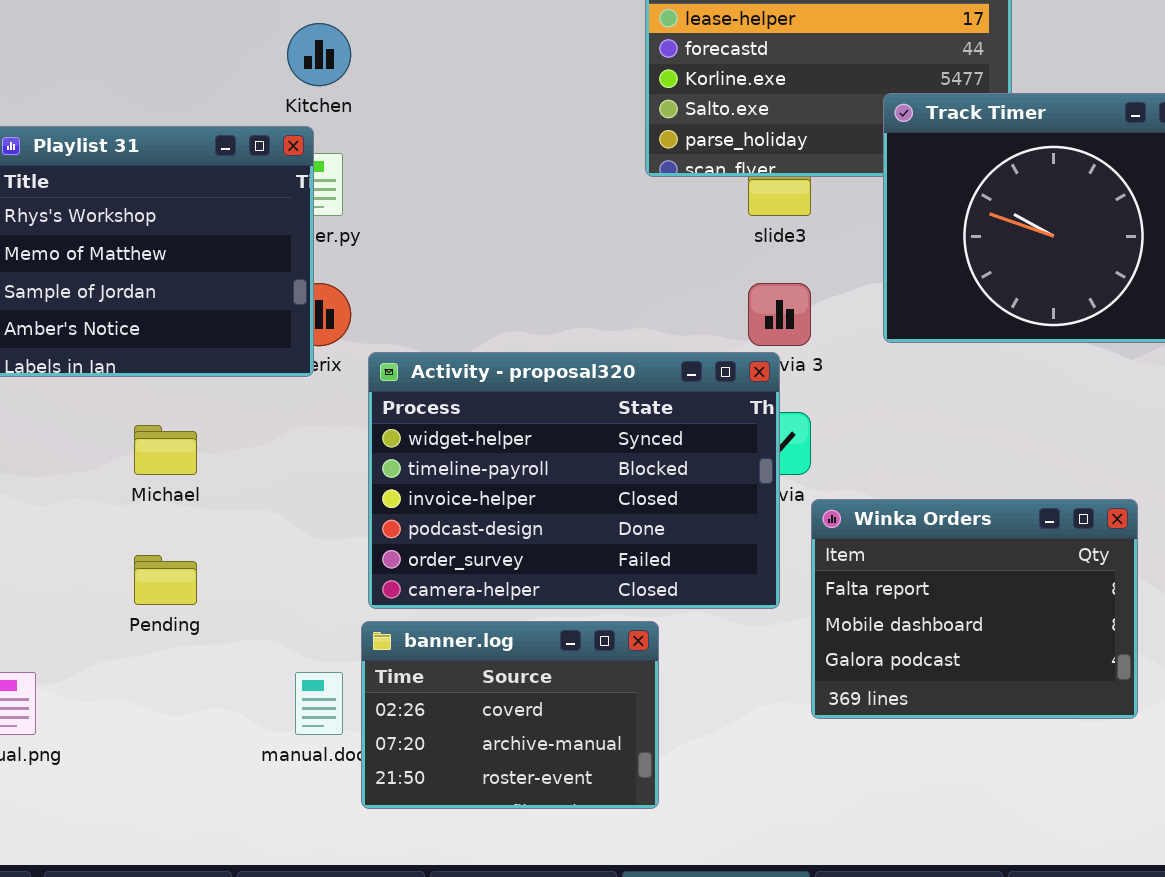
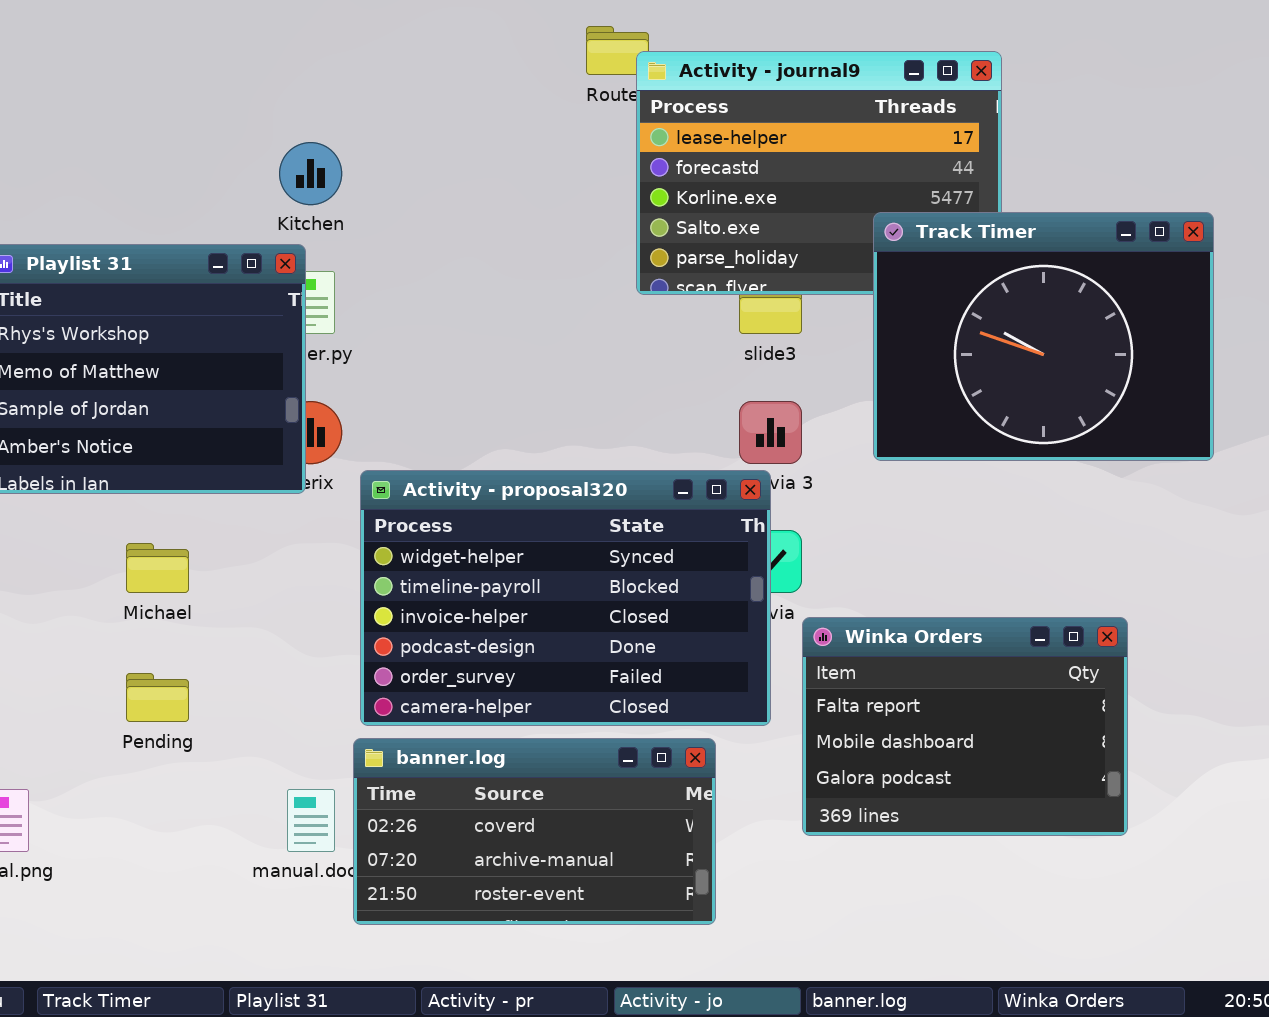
banner.log: [361,621,659,809] -> [353,738,716,925], resized

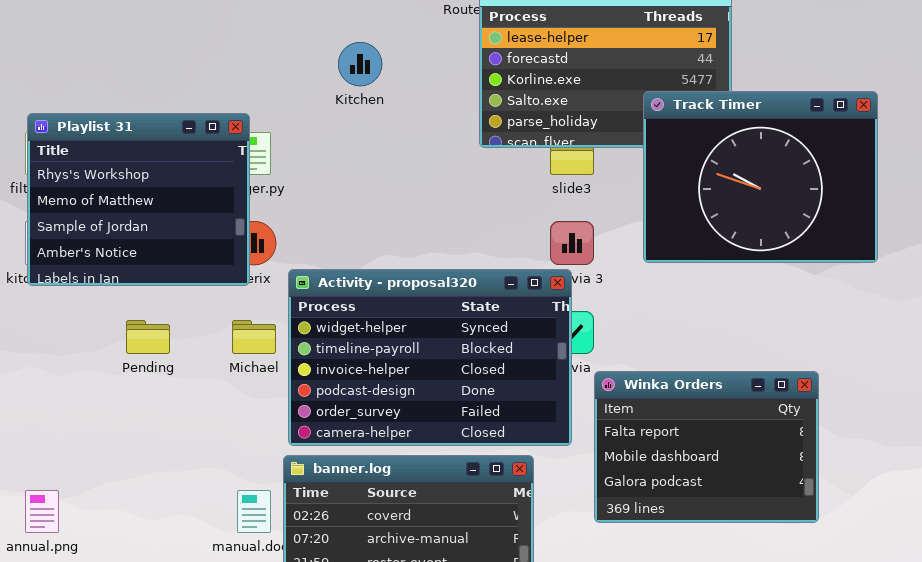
Kitchen: [279,142,342,205] -> [338,42,382,86], moved
Michael: [126,543,189,593] -> [232,320,276,354], moved
Pending: [126,673,189,722] -> [126,320,170,354], moved

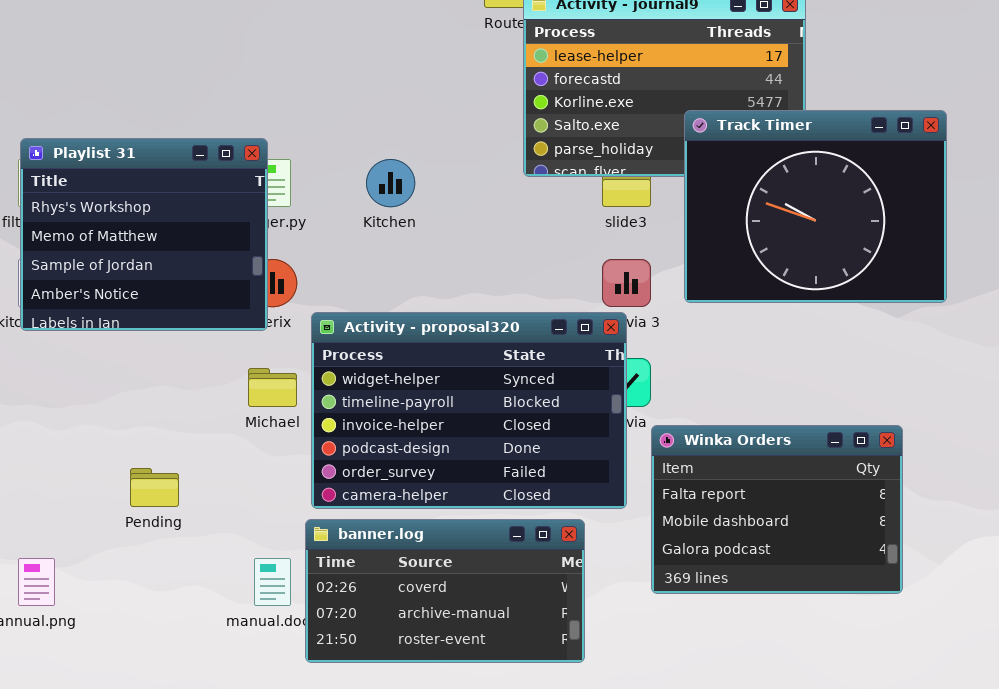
Kitchen: [338,42,382,86] -> [366,159,415,207], moved
Track Timer: [643,91,878,263] -> [684,110,947,303], moved
Pending: [126,320,170,354] -> [130,468,179,507], moved

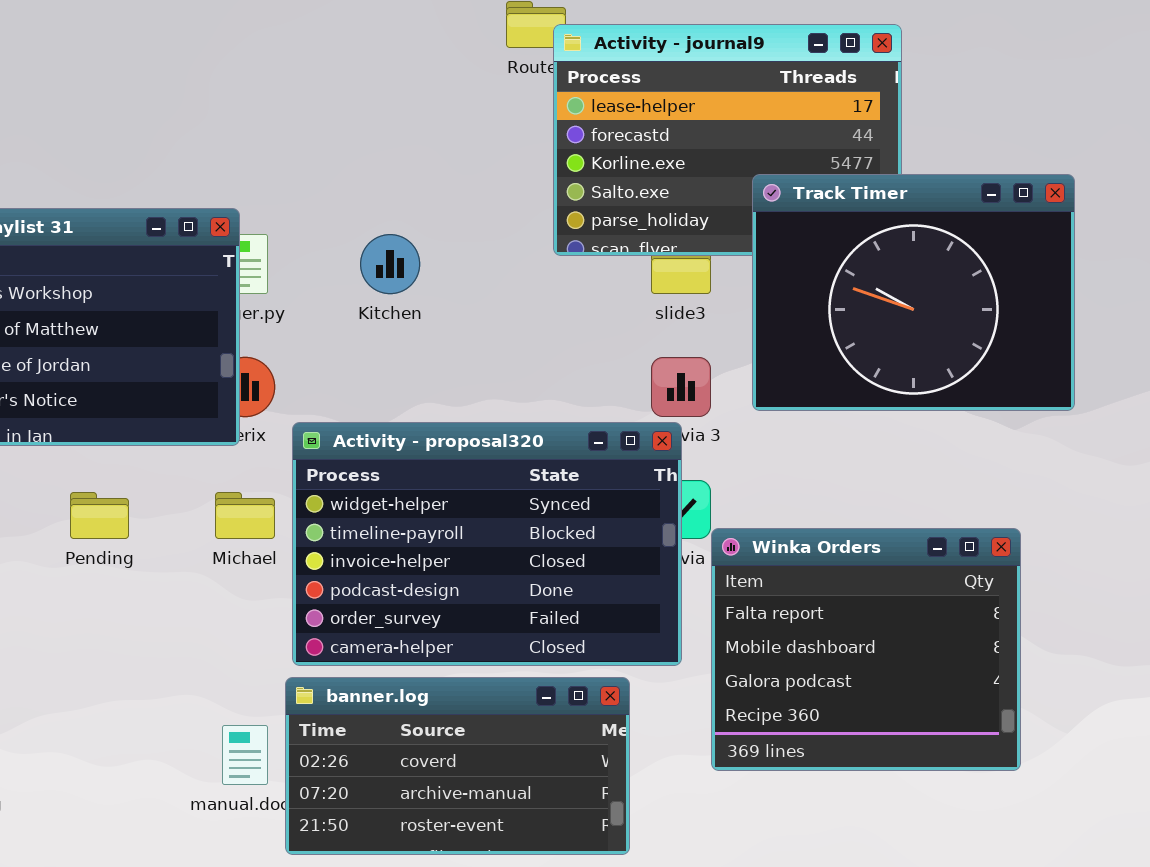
Winka Orders: [651,425,903,594] -> [711,528,1021,771], resized
Pending: [130,468,179,507] -> [70,492,129,539], moved

